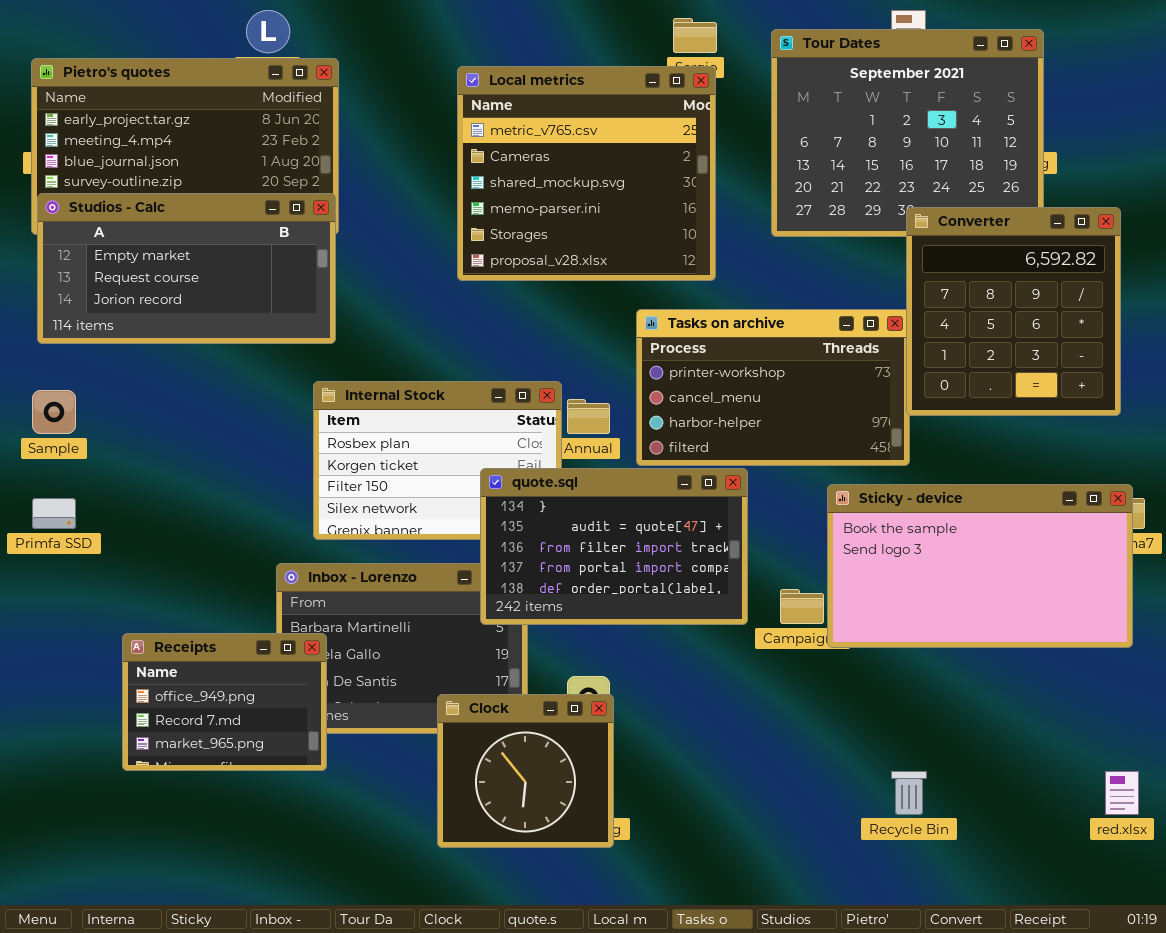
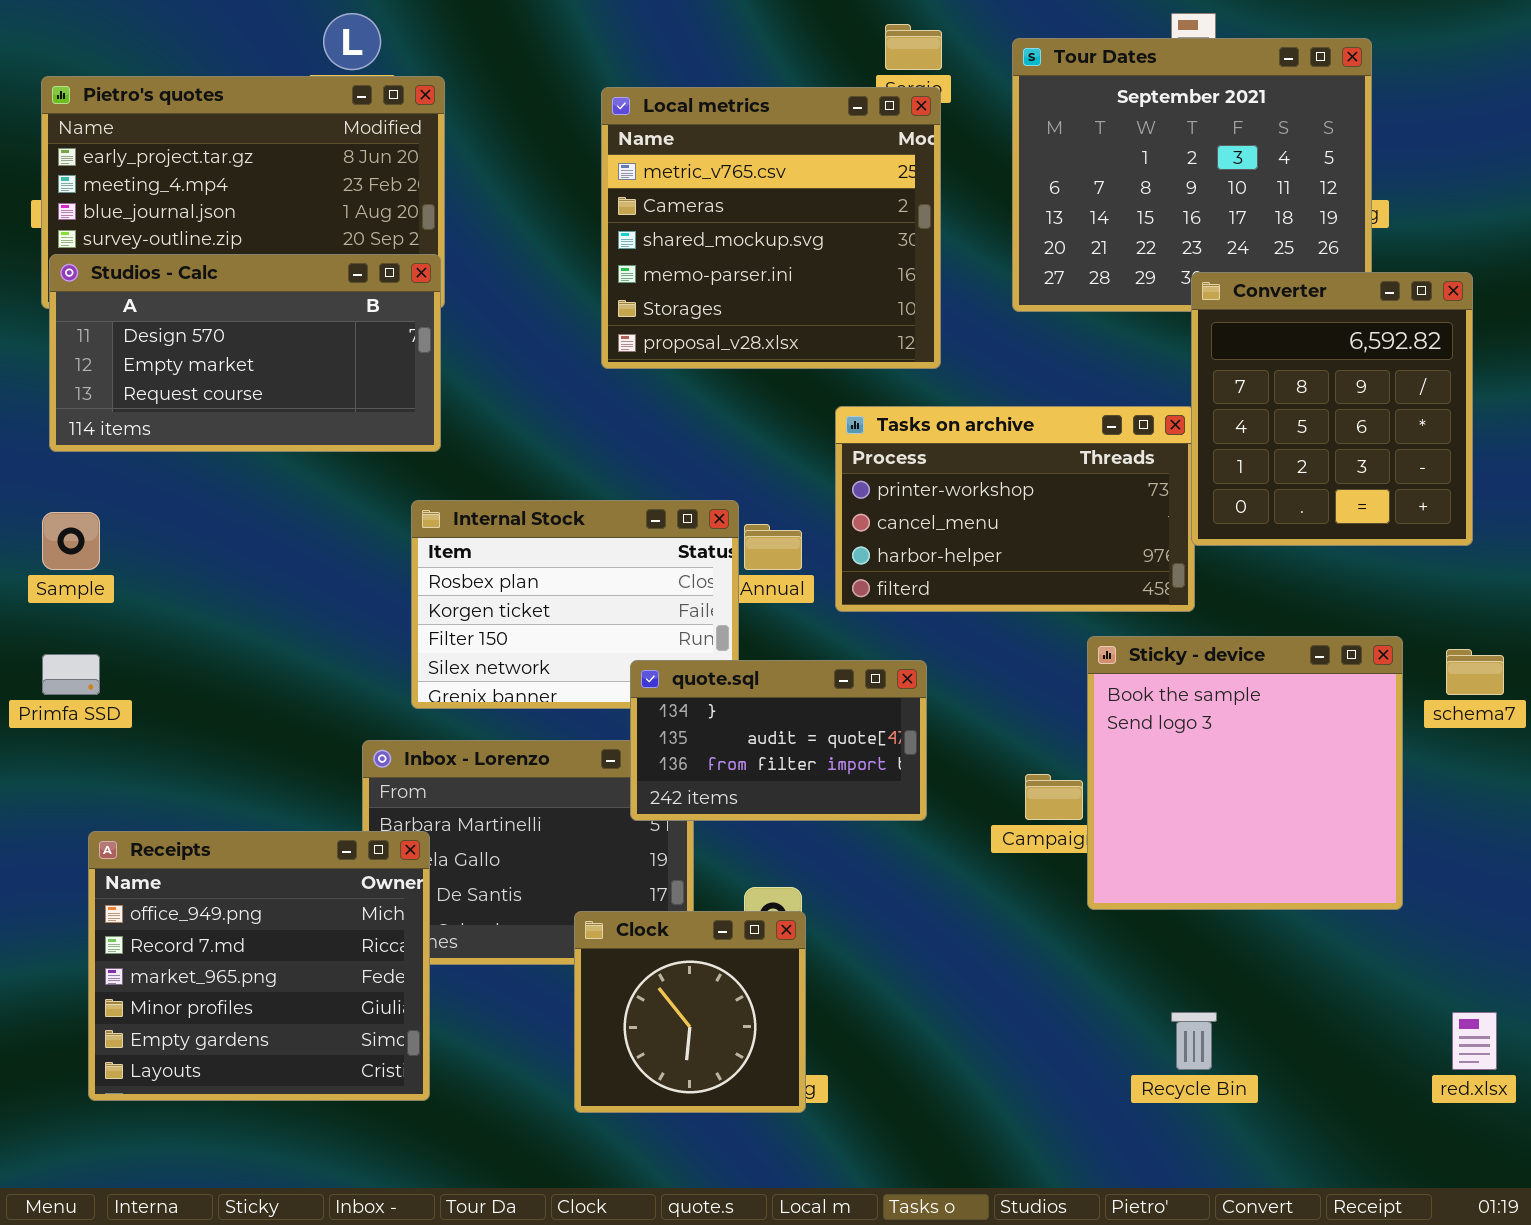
Studios - Calc: [37,193,336,344] -> [49,254,441,452], scrolled up 1 row
quote.sql: [480,468,748,625] -> [630,660,927,821], resized
Sticky - device: [827,484,1133,648] -> [1087,636,1403,910], resized
Receipts: [122,633,327,771] -> [88,831,430,1101], resized

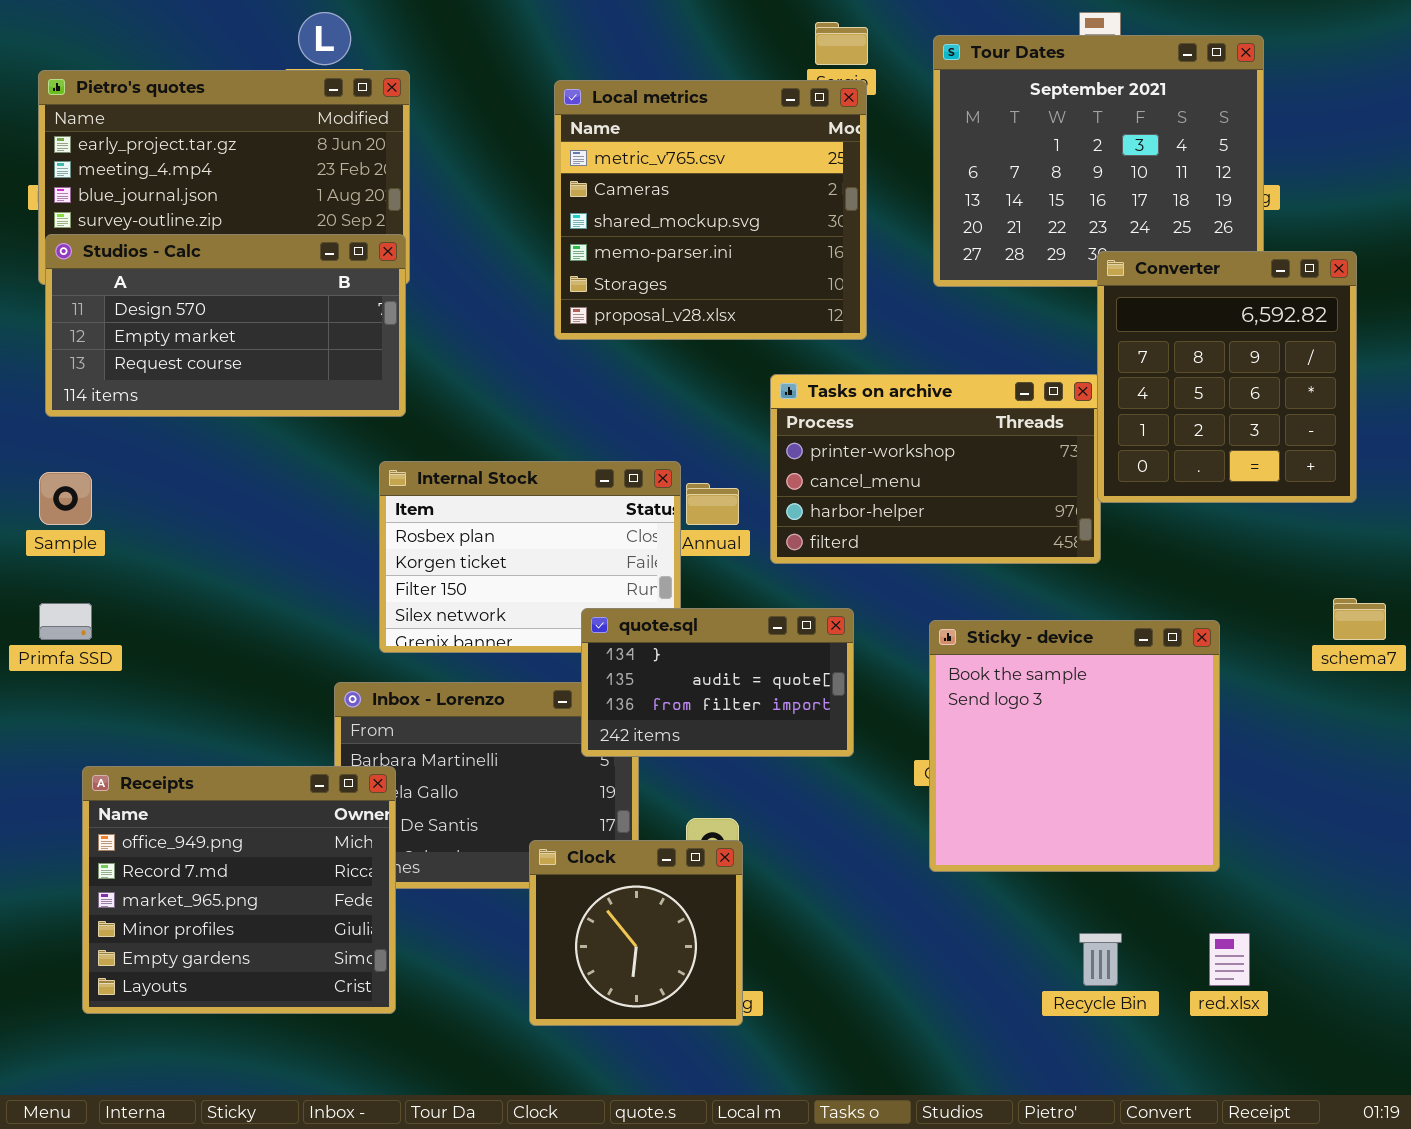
Sticky - device: [1087,636,1403,910] -> [929,620,1220,872], moved
red.xlsx: [1452,1012,1497,1070] -> [1209,933,1250,986], moved

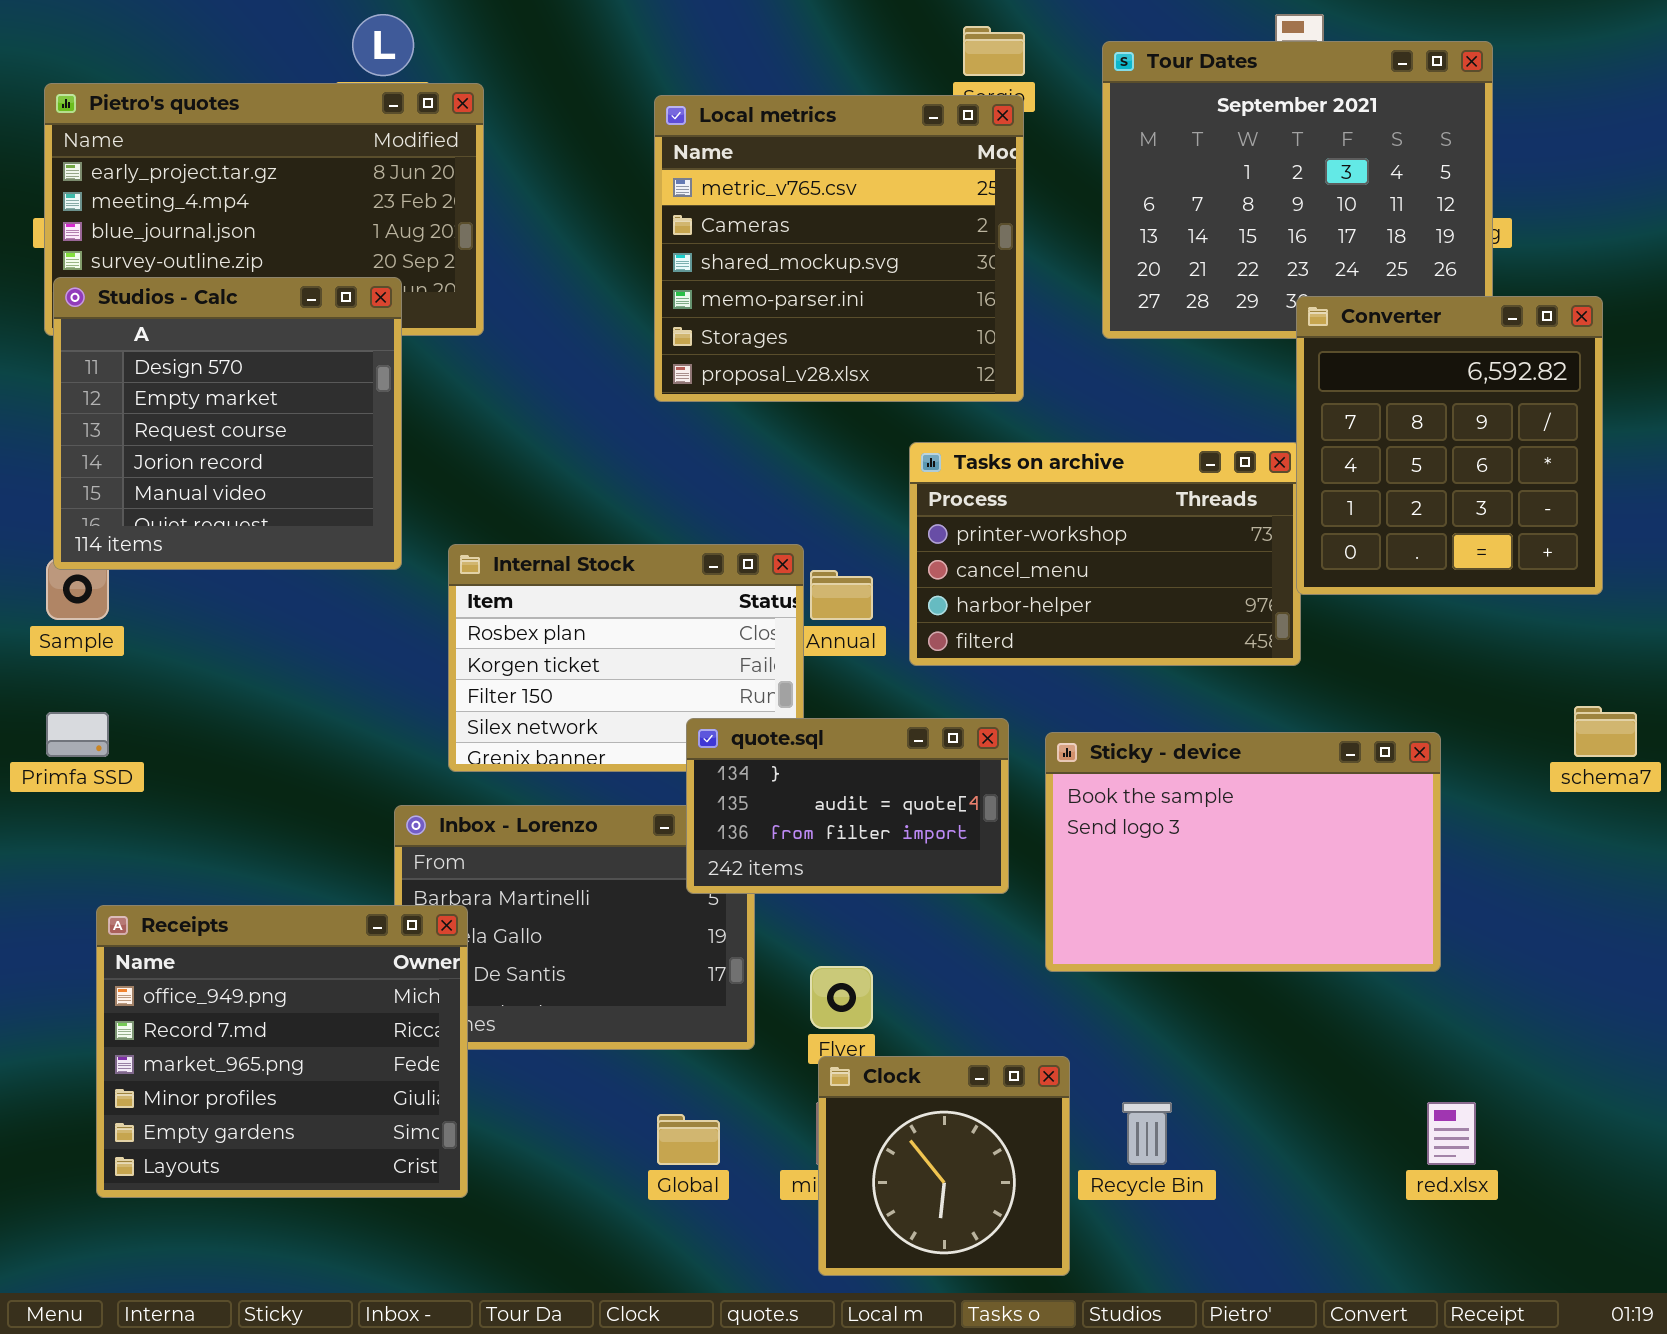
Studios - Calc: [45,234,406,417] -> [53,277,402,570], resized
Sticky - device: [929,620,1220,872] -> [1045,732,1441,972], resized
Clock: [529,840,743,1026] -> [818,1056,1070,1276], moved
Recycle Bin: [1079,933,1122,986] -> [1122,1102,1172,1165], moved

